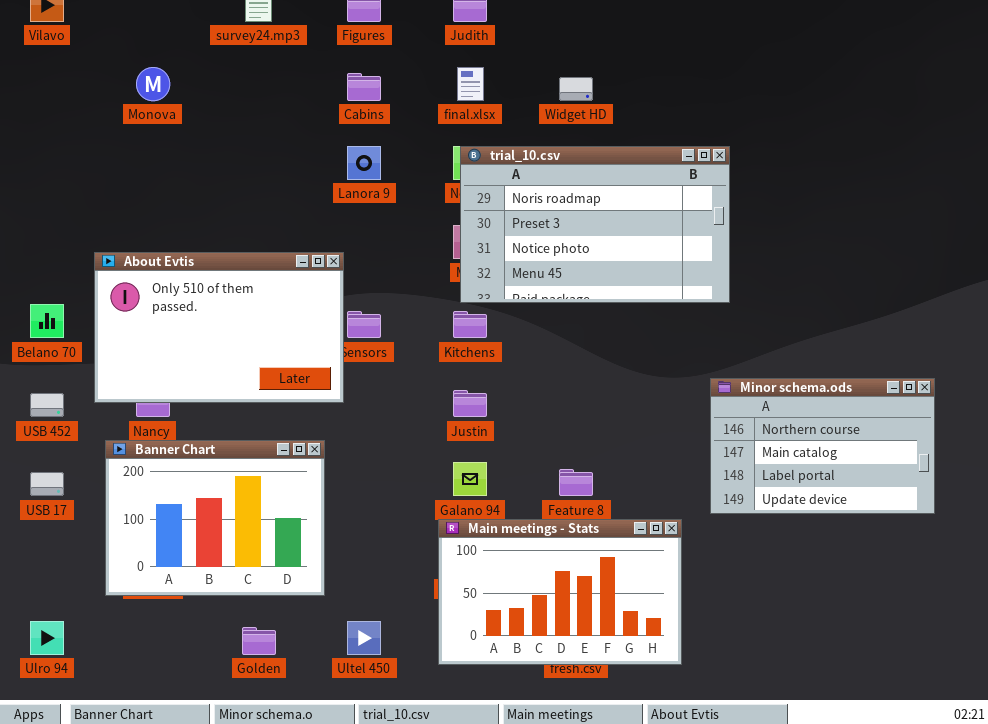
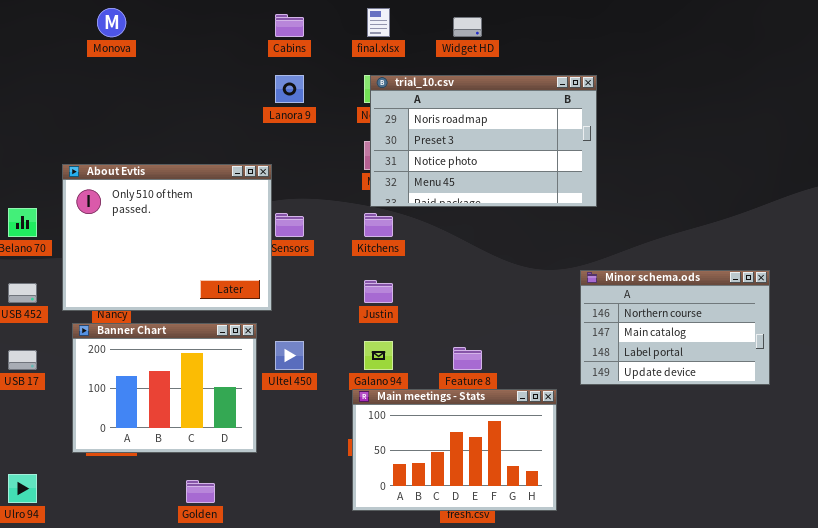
About Evtis: [94,252,344,403] -> [62,164,272,311], resized
Ultel 450: [347,621,381,655] -> [275,341,304,370], moved

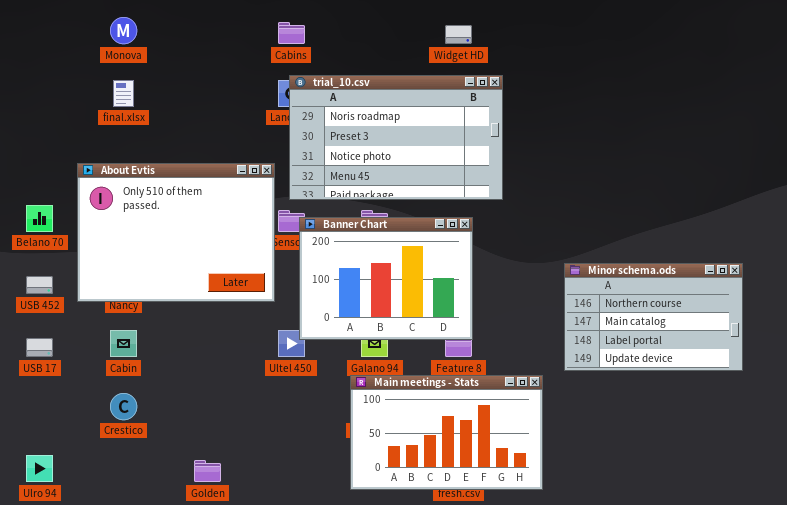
final.xlsx: [367,8,390,37] -> [113,80,134,107], moved
trial_10.csv: [370,75,597,207] -> [289,75,503,200], moved
Banner Chart: [72,323,257,453] -> [299,217,473,340], moved

